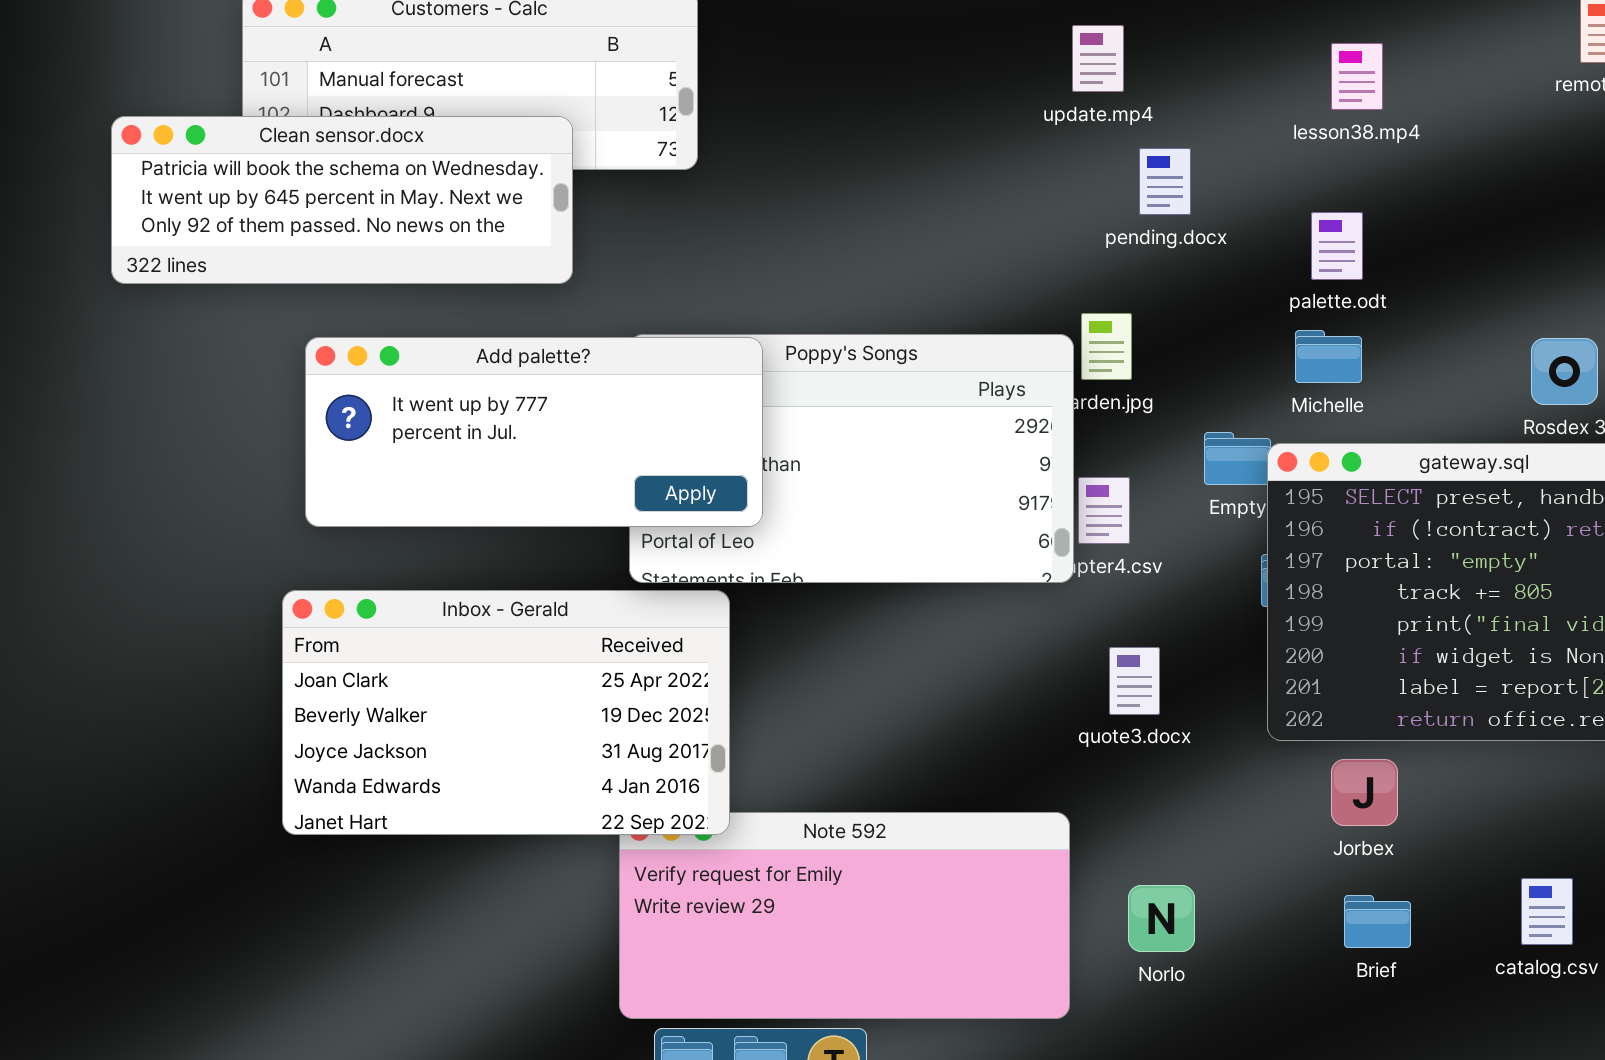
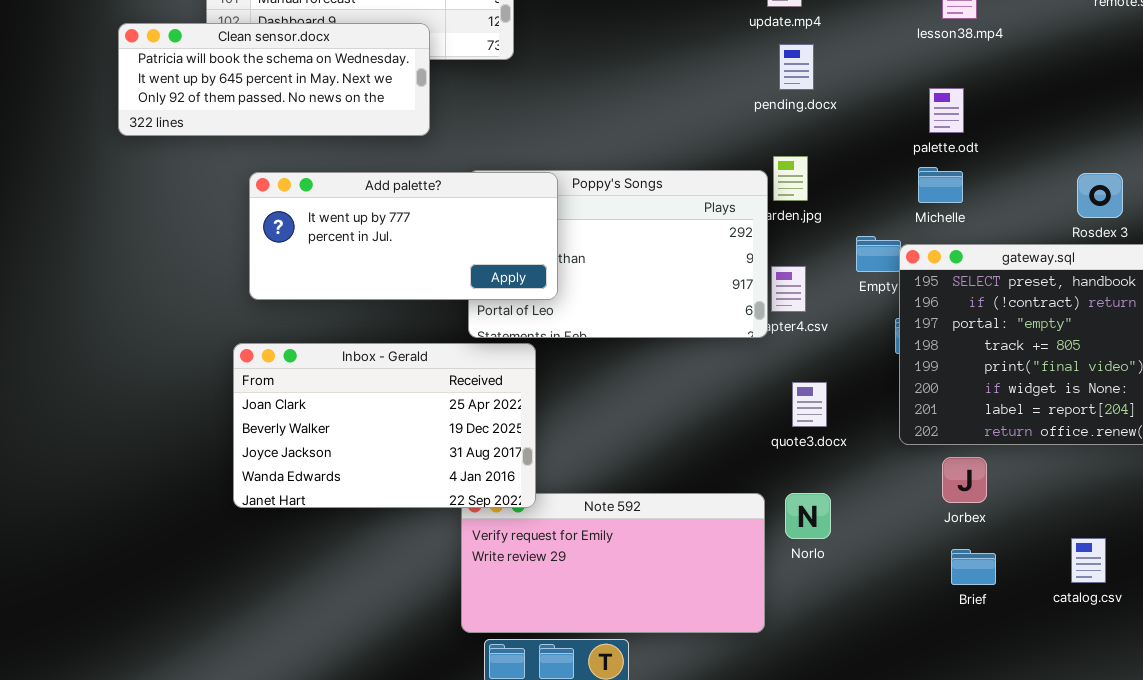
pending.docx: [1139,148,1191,215] -> [779,44,814,90], moved
Norlo: [1128,885,1195,952] -> [785,493,831,539], moved

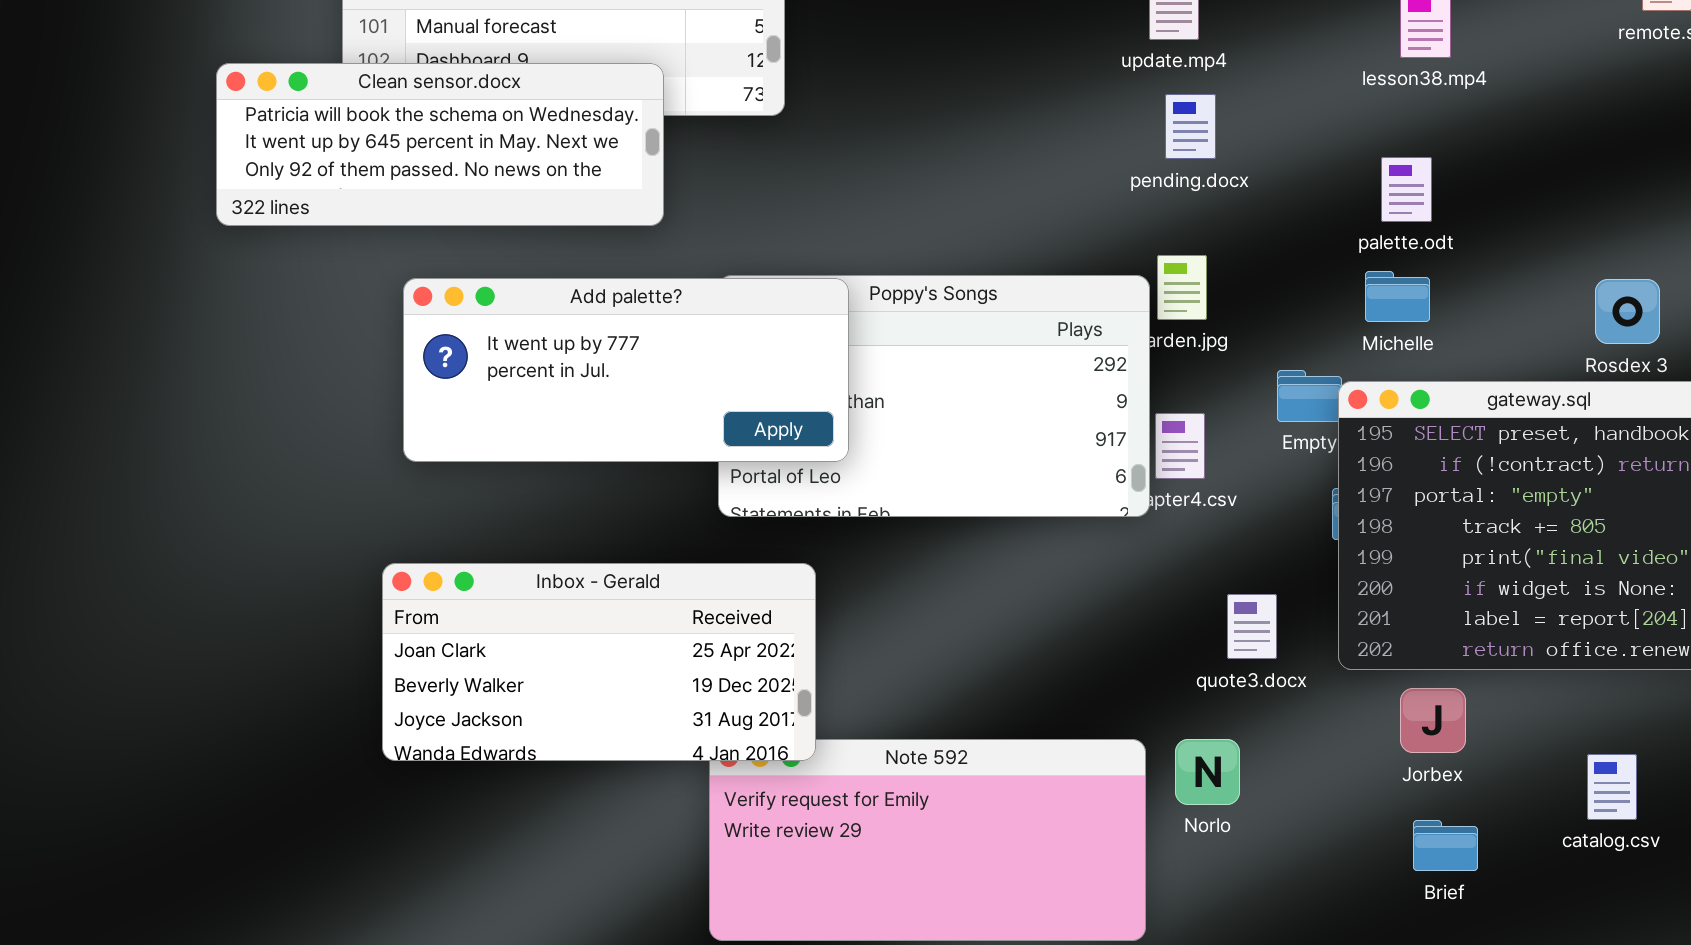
Inbox - Gerald: [233,343,536,508] -> [382,563,816,761], resized
quote3.docx: [792,382,827,427] -> [1227,594,1277,659], moved
catalog.csv: [1071,538,1106,583] -> [1587,754,1637,820], moved

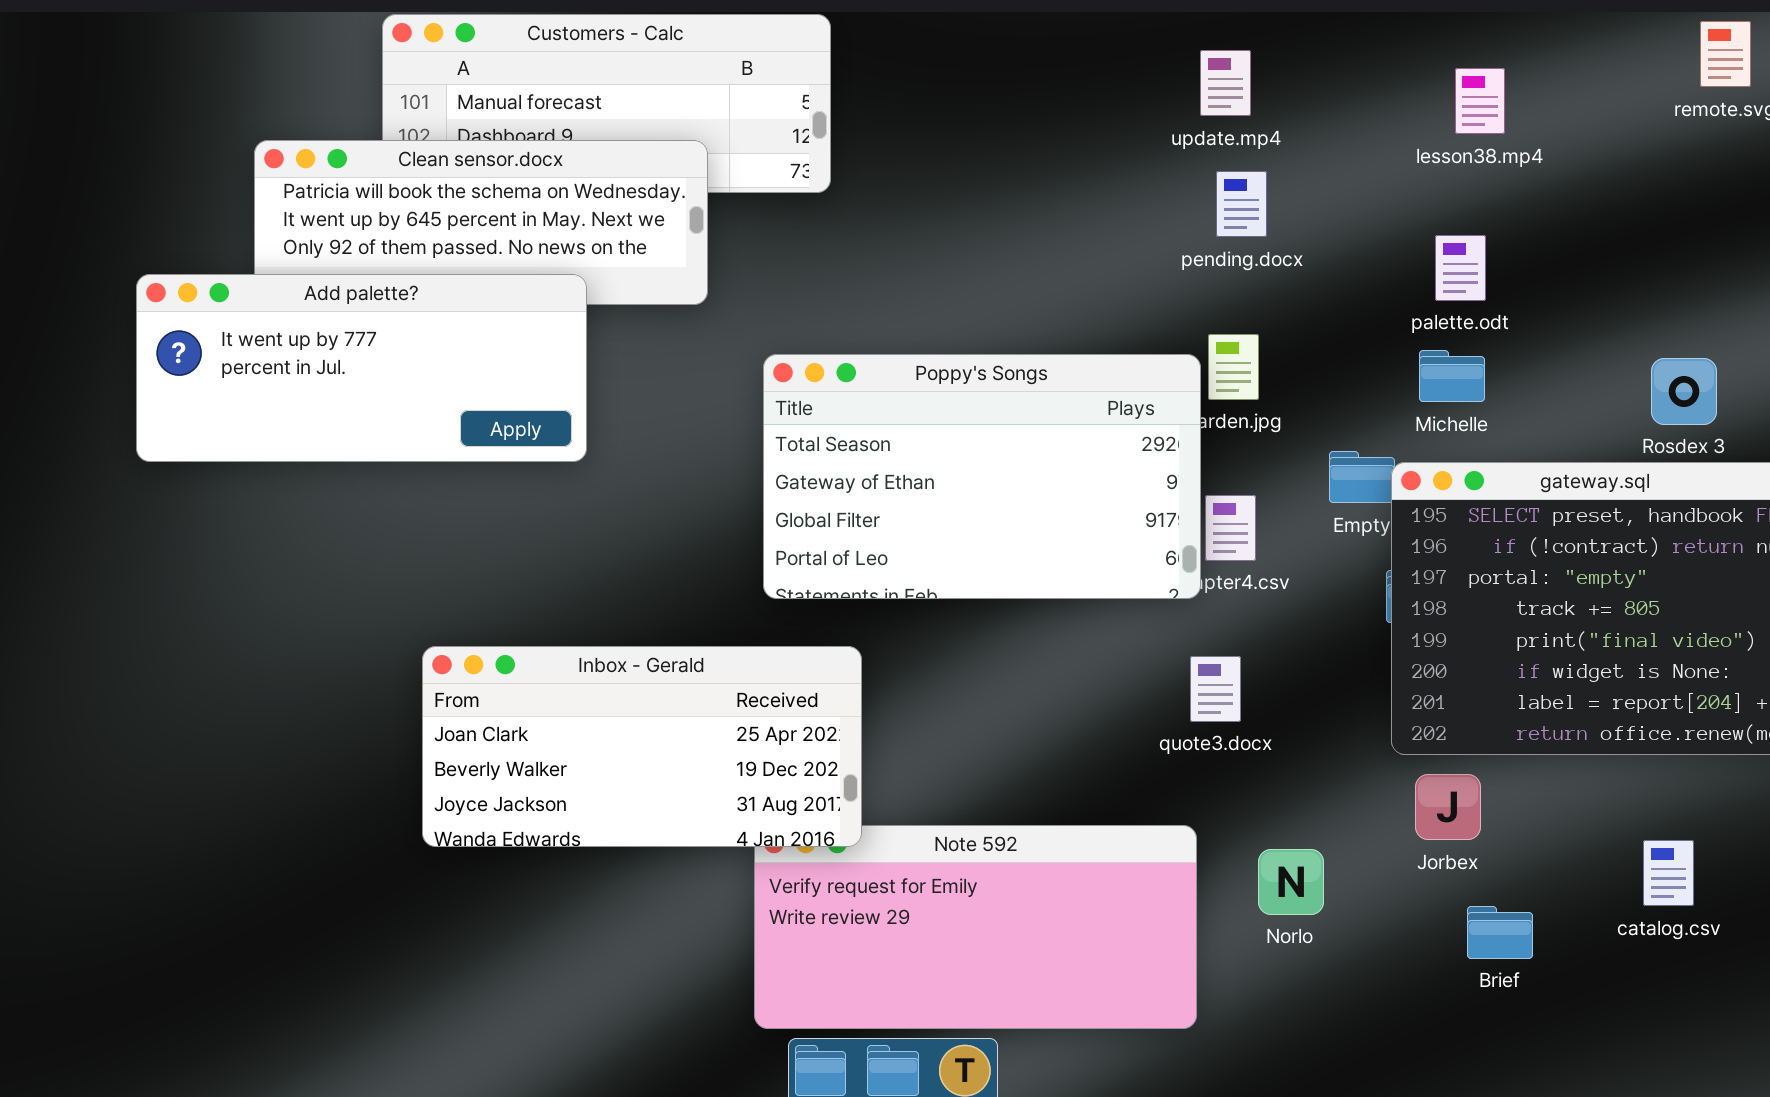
Add palette?: [403,278,849,462] -> [136,274,587,462], moved
quote3.docx: [1227,594,1277,659] -> [1190,656,1241,722], moved
Jorbex: [1400,688,1466,753] -> [1415,774,1481,840], moved
Norlo: [1175,739,1240,805] -> [1258,849,1324,915], moved

